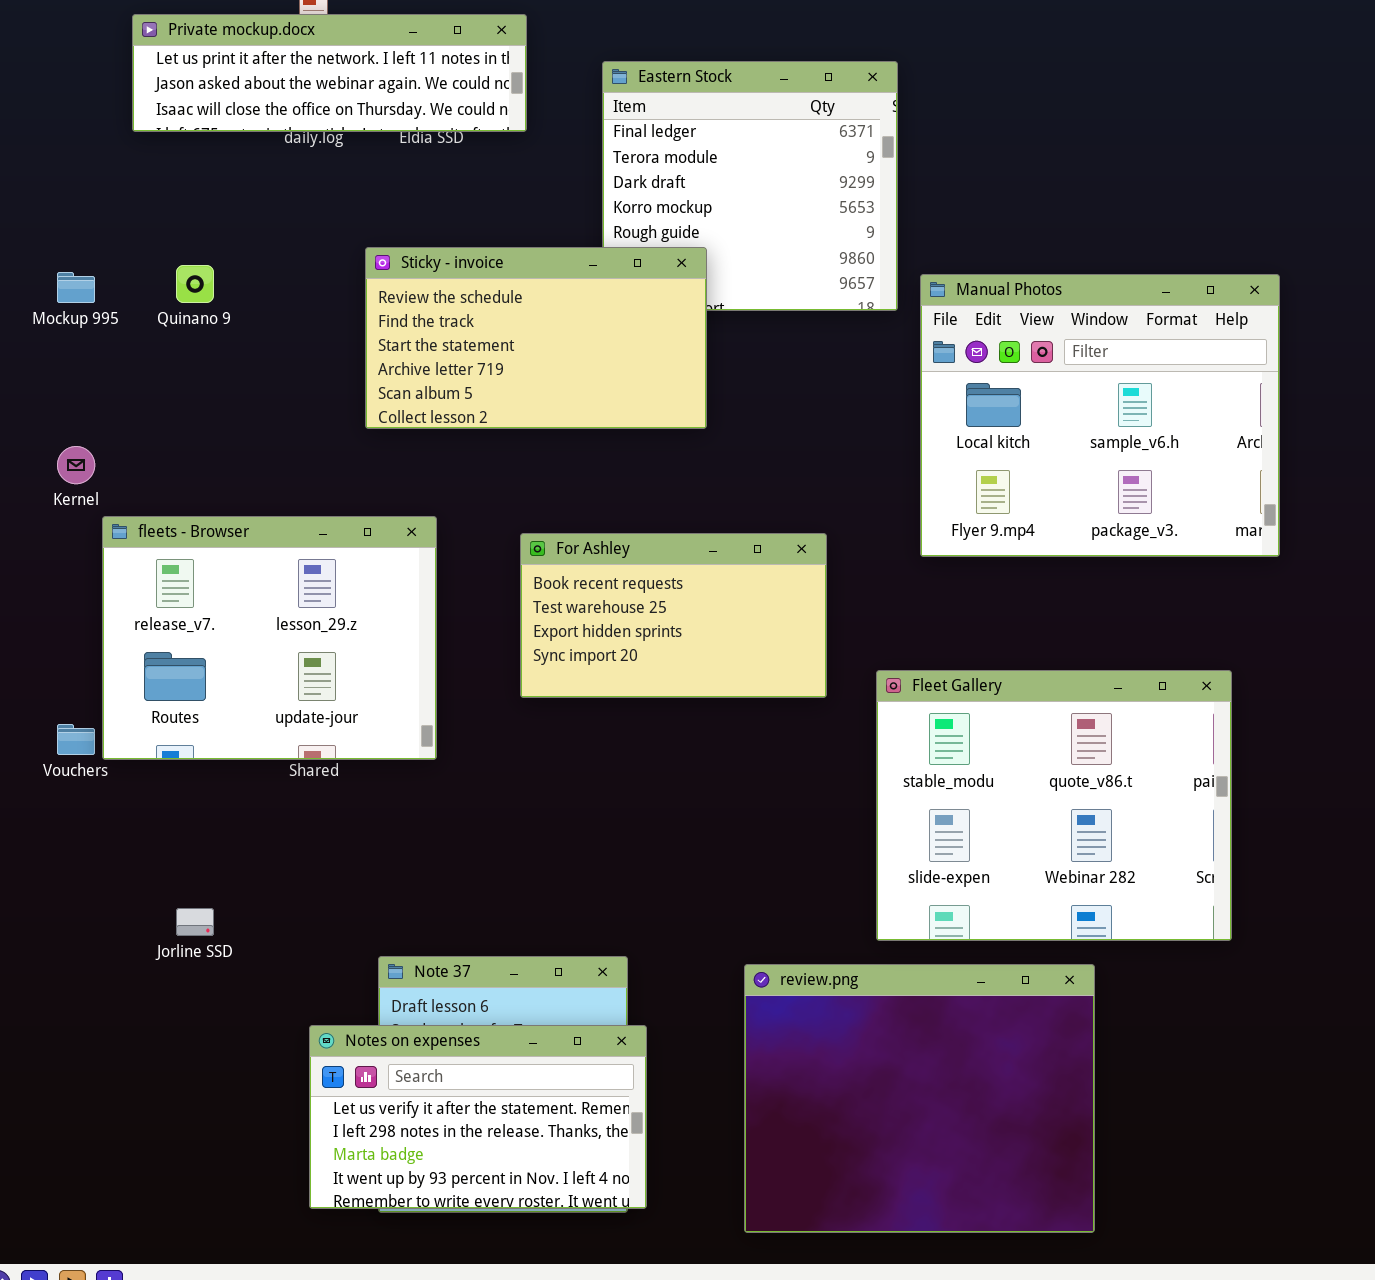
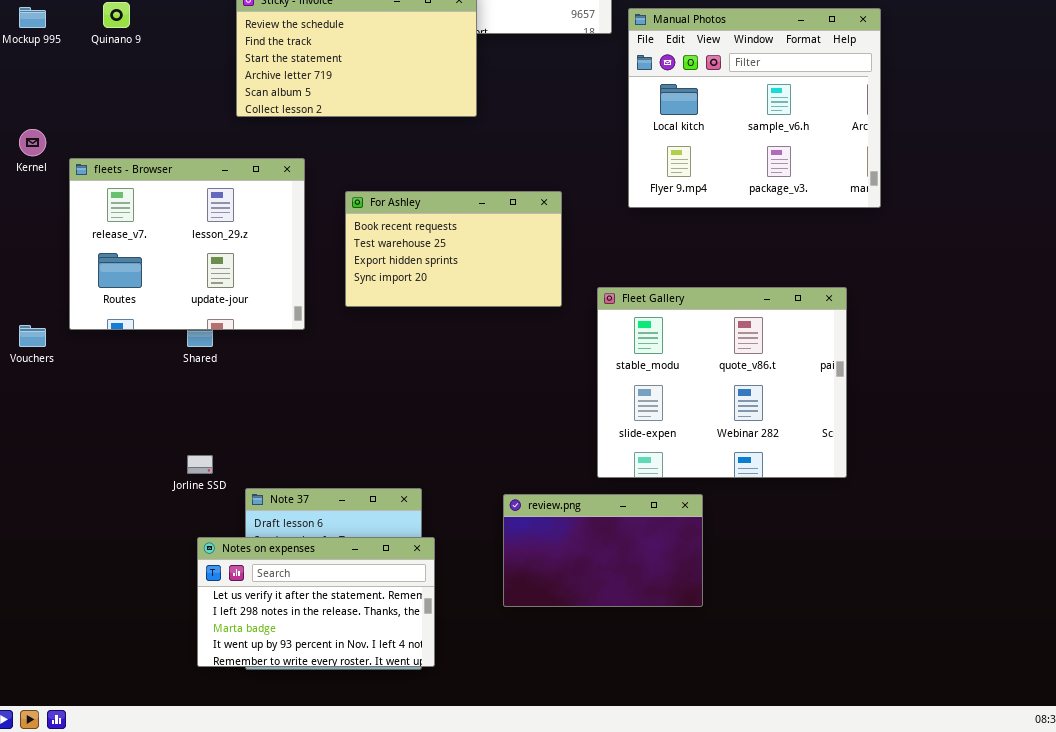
fleets - Browser: [102,516,437,760] -> [69,158,305,330], moved
Jorline SSD: [176,908,214,936] -> [187,455,213,474], moved
review.png: [744,964,1095,1233] -> [503,494,703,607], resized

